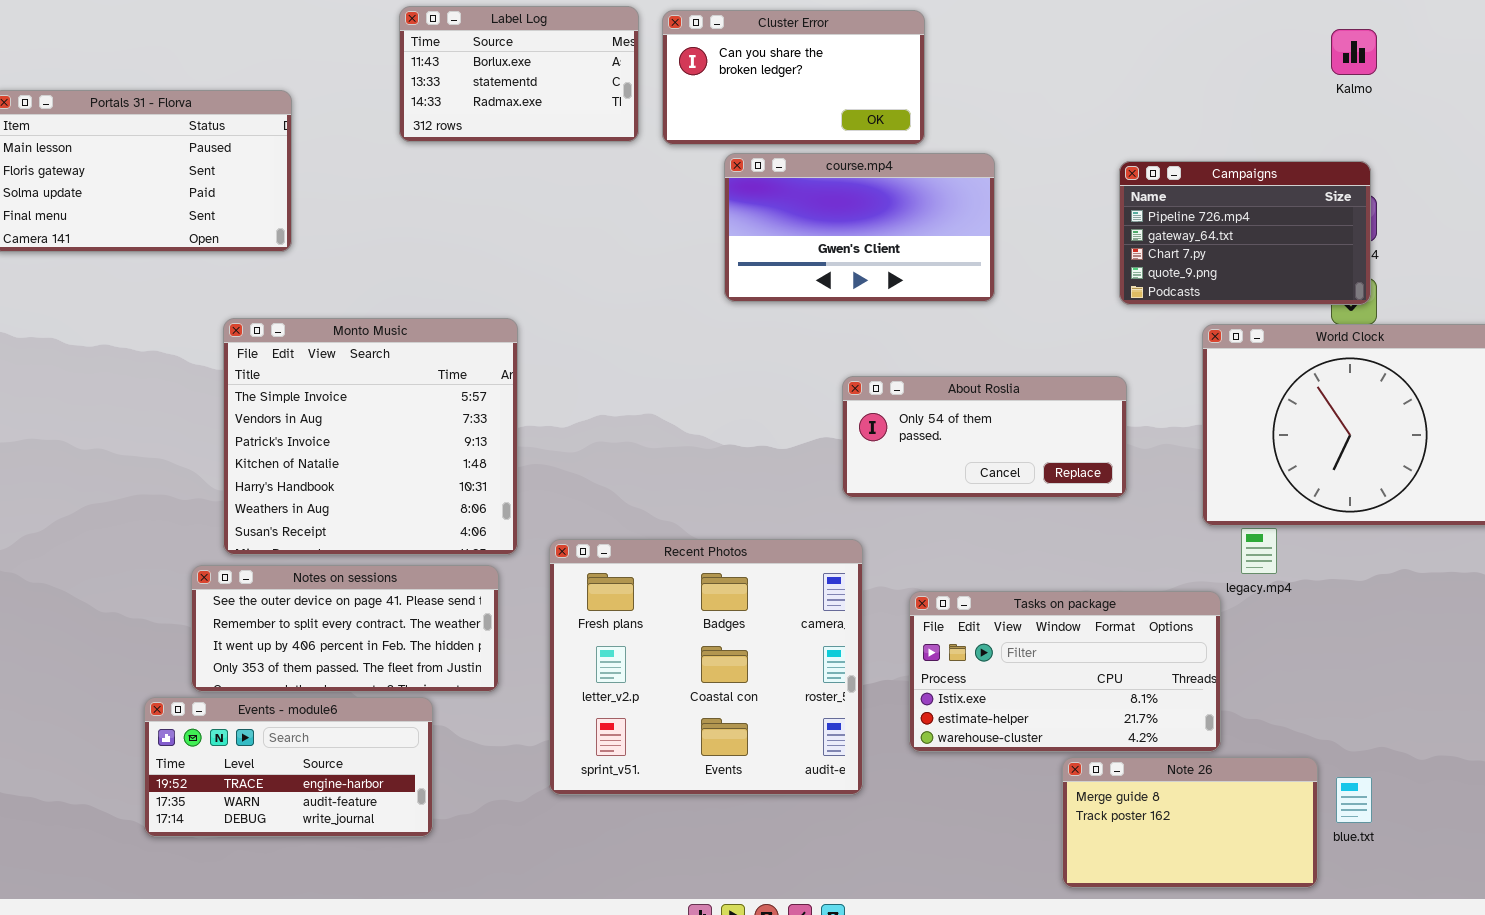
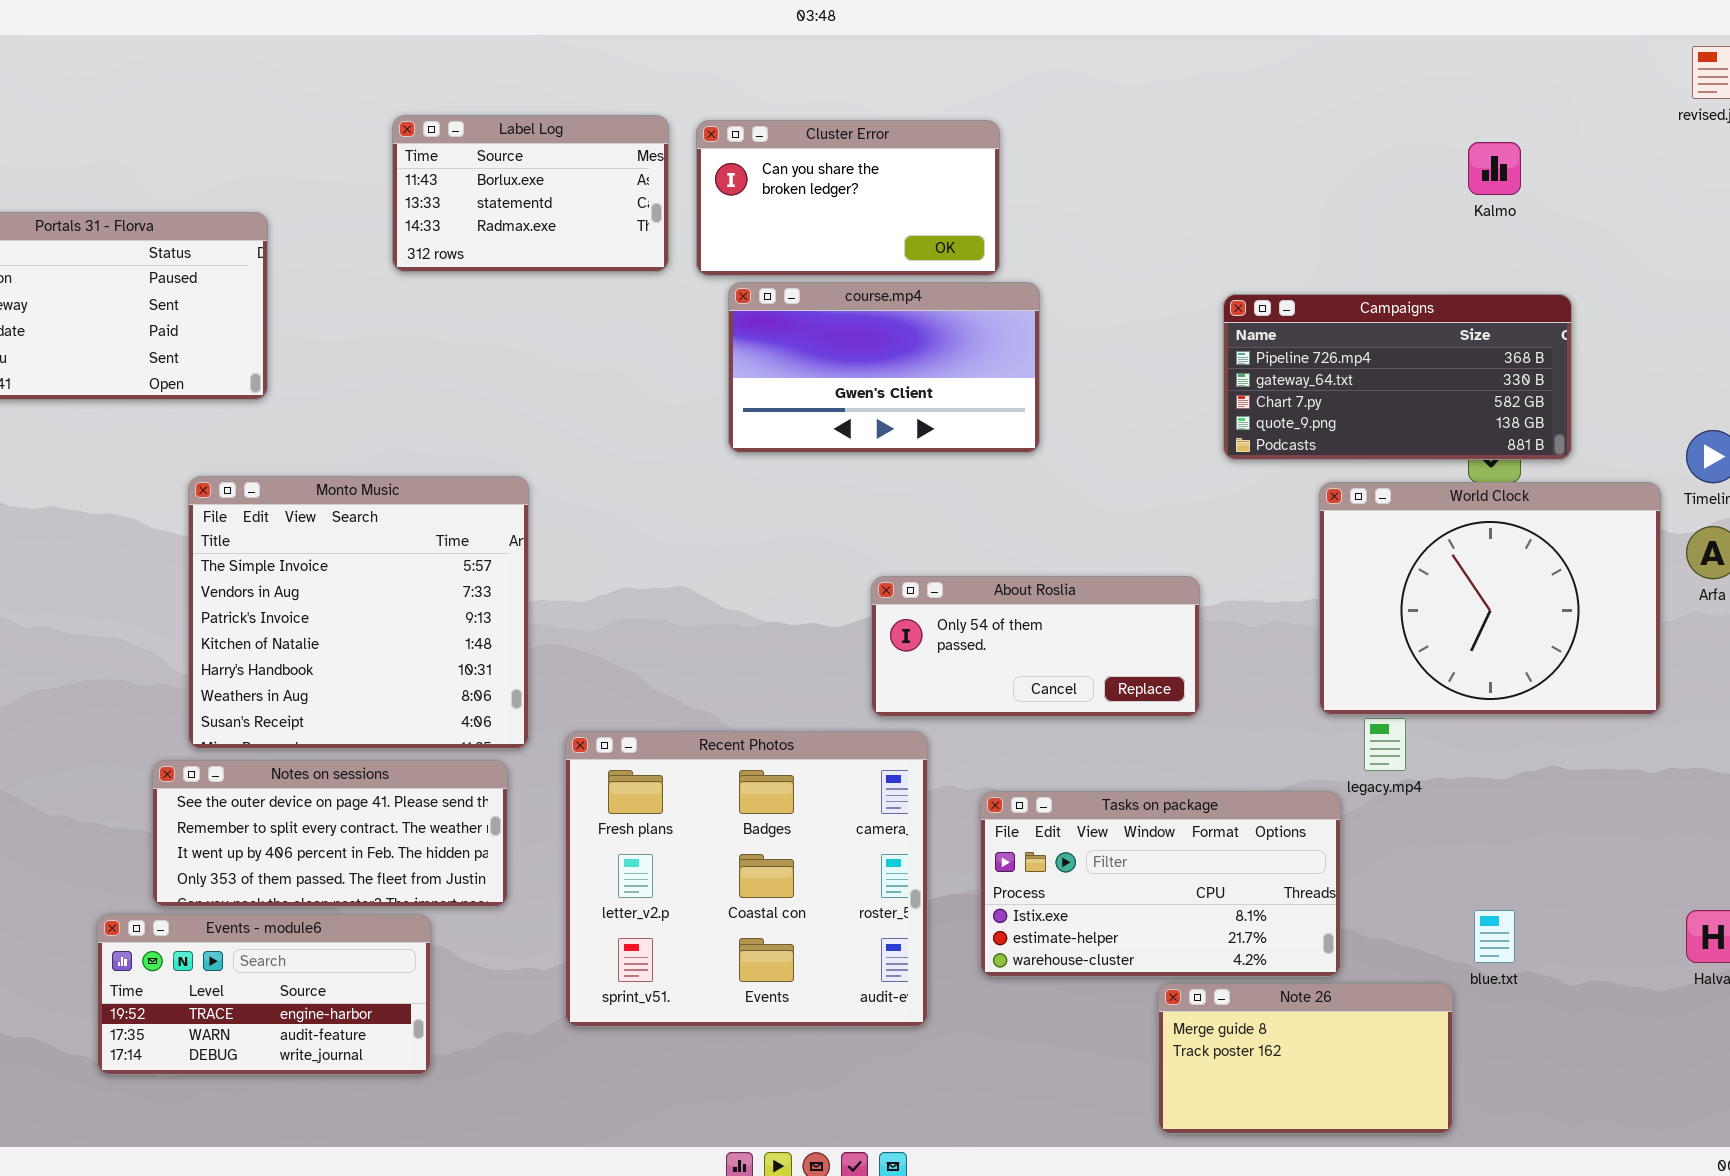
course.mp4: [724,153,995,302] -> [728,282,1040,453], moved
Campaigns: [1119,161,1371,305] -> [1223,294,1572,460], resized
About Roslia: [842,376,1127,498] -> [871,576,1200,717], moved
blue.txt: [1336,777,1372,823] -> [1474,910,1515,963], moved

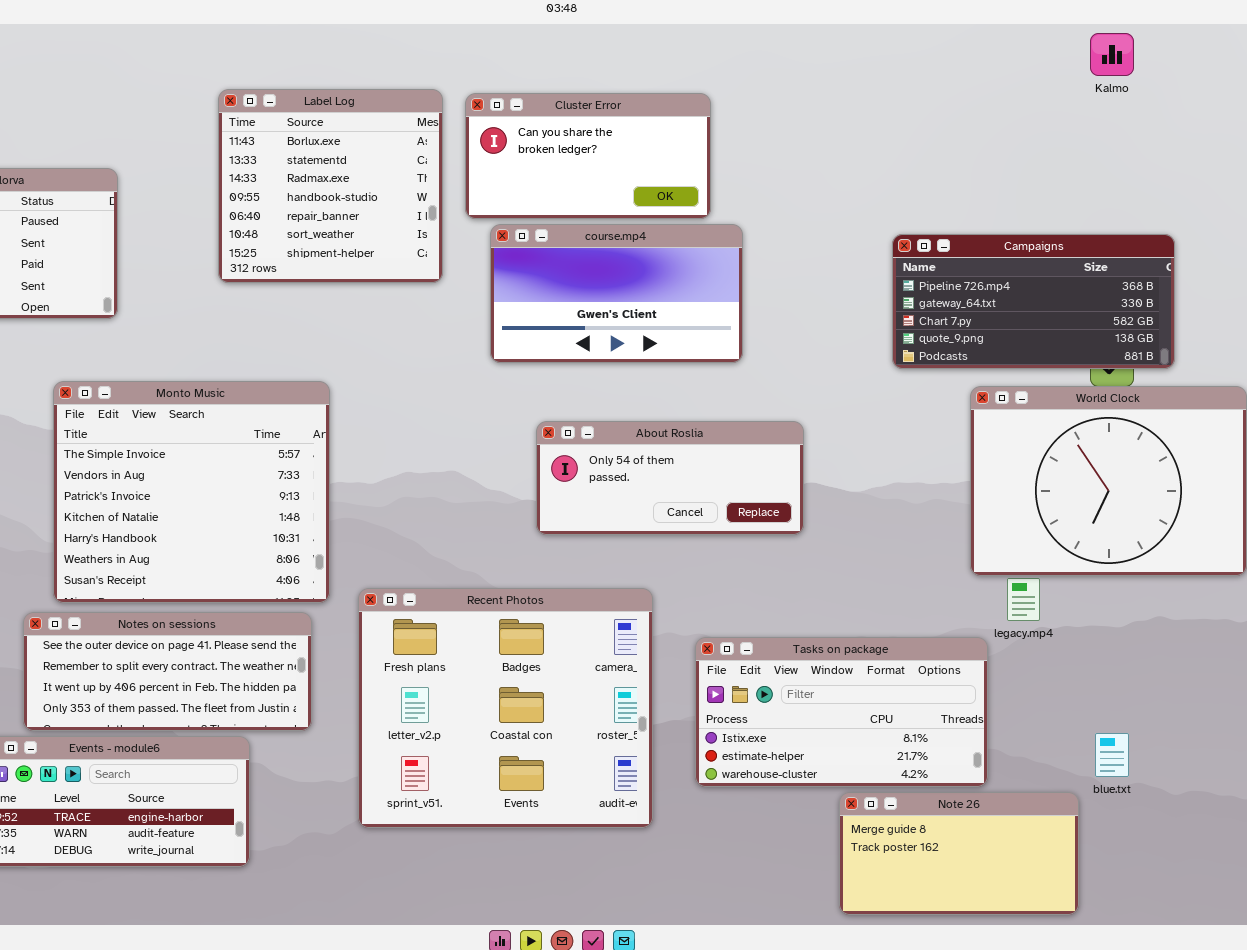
Label Log: [392,115,669,272] -> [218,89,443,283], resized
Kalmo: [1468,142,1521,195] -> [1090,33,1134,76], moved
About Roslia: [871,576,1200,717] -> [536,421,804,535], moved

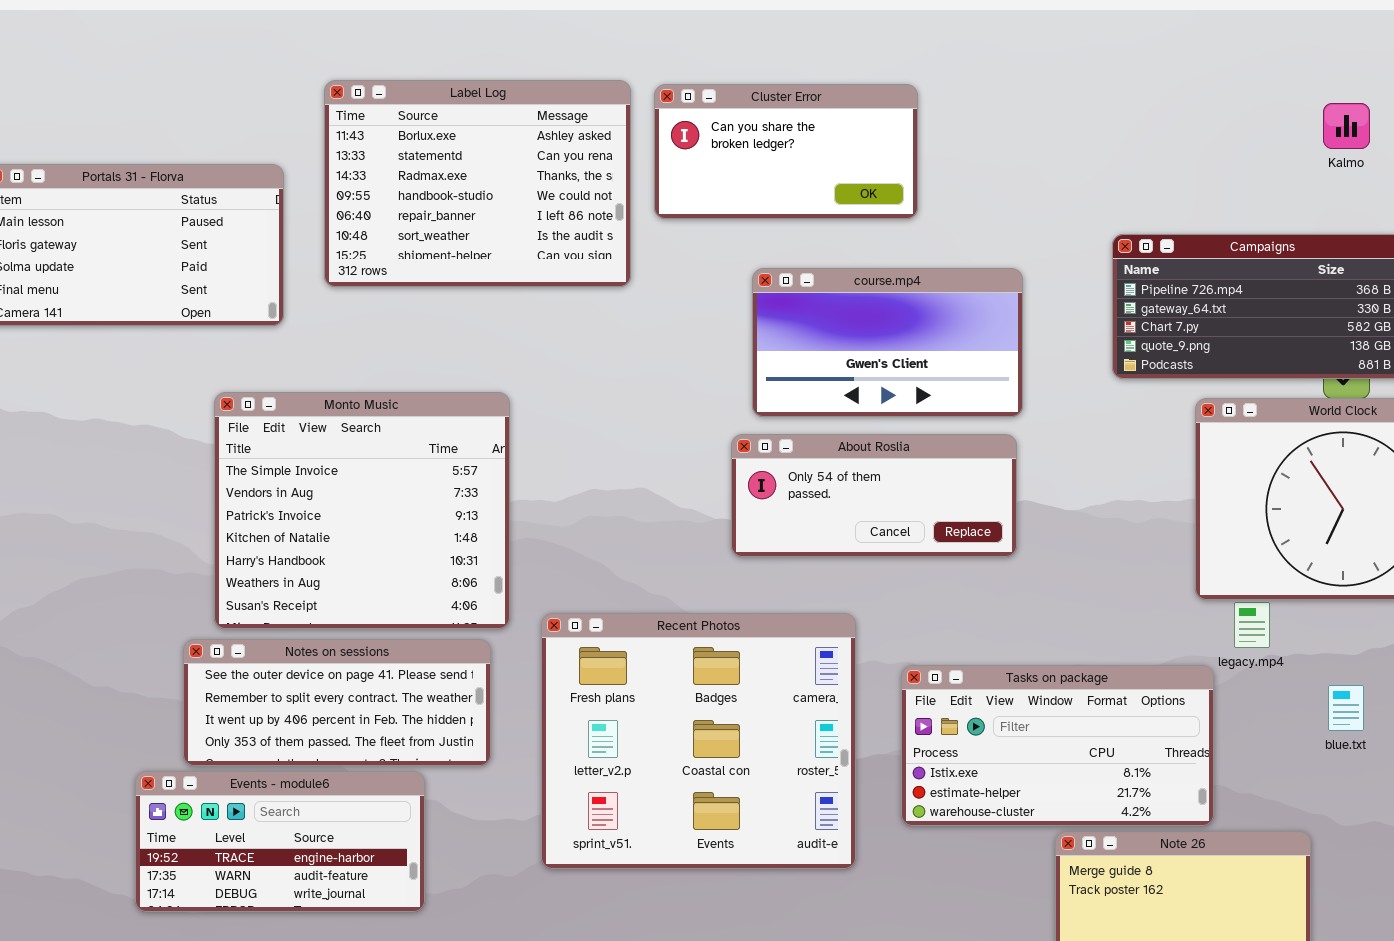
Kalmo: [1090,33,1134,76] -> [1323,103,1370,149], moved
Label Log: [218,89,443,283] -> [324,80,631,287], resized
course.mp4: [490,224,743,363] -> [752,268,1023,417], moved
blue.txt: [1095,733,1129,777] -> [1328,685,1364,731], moved

